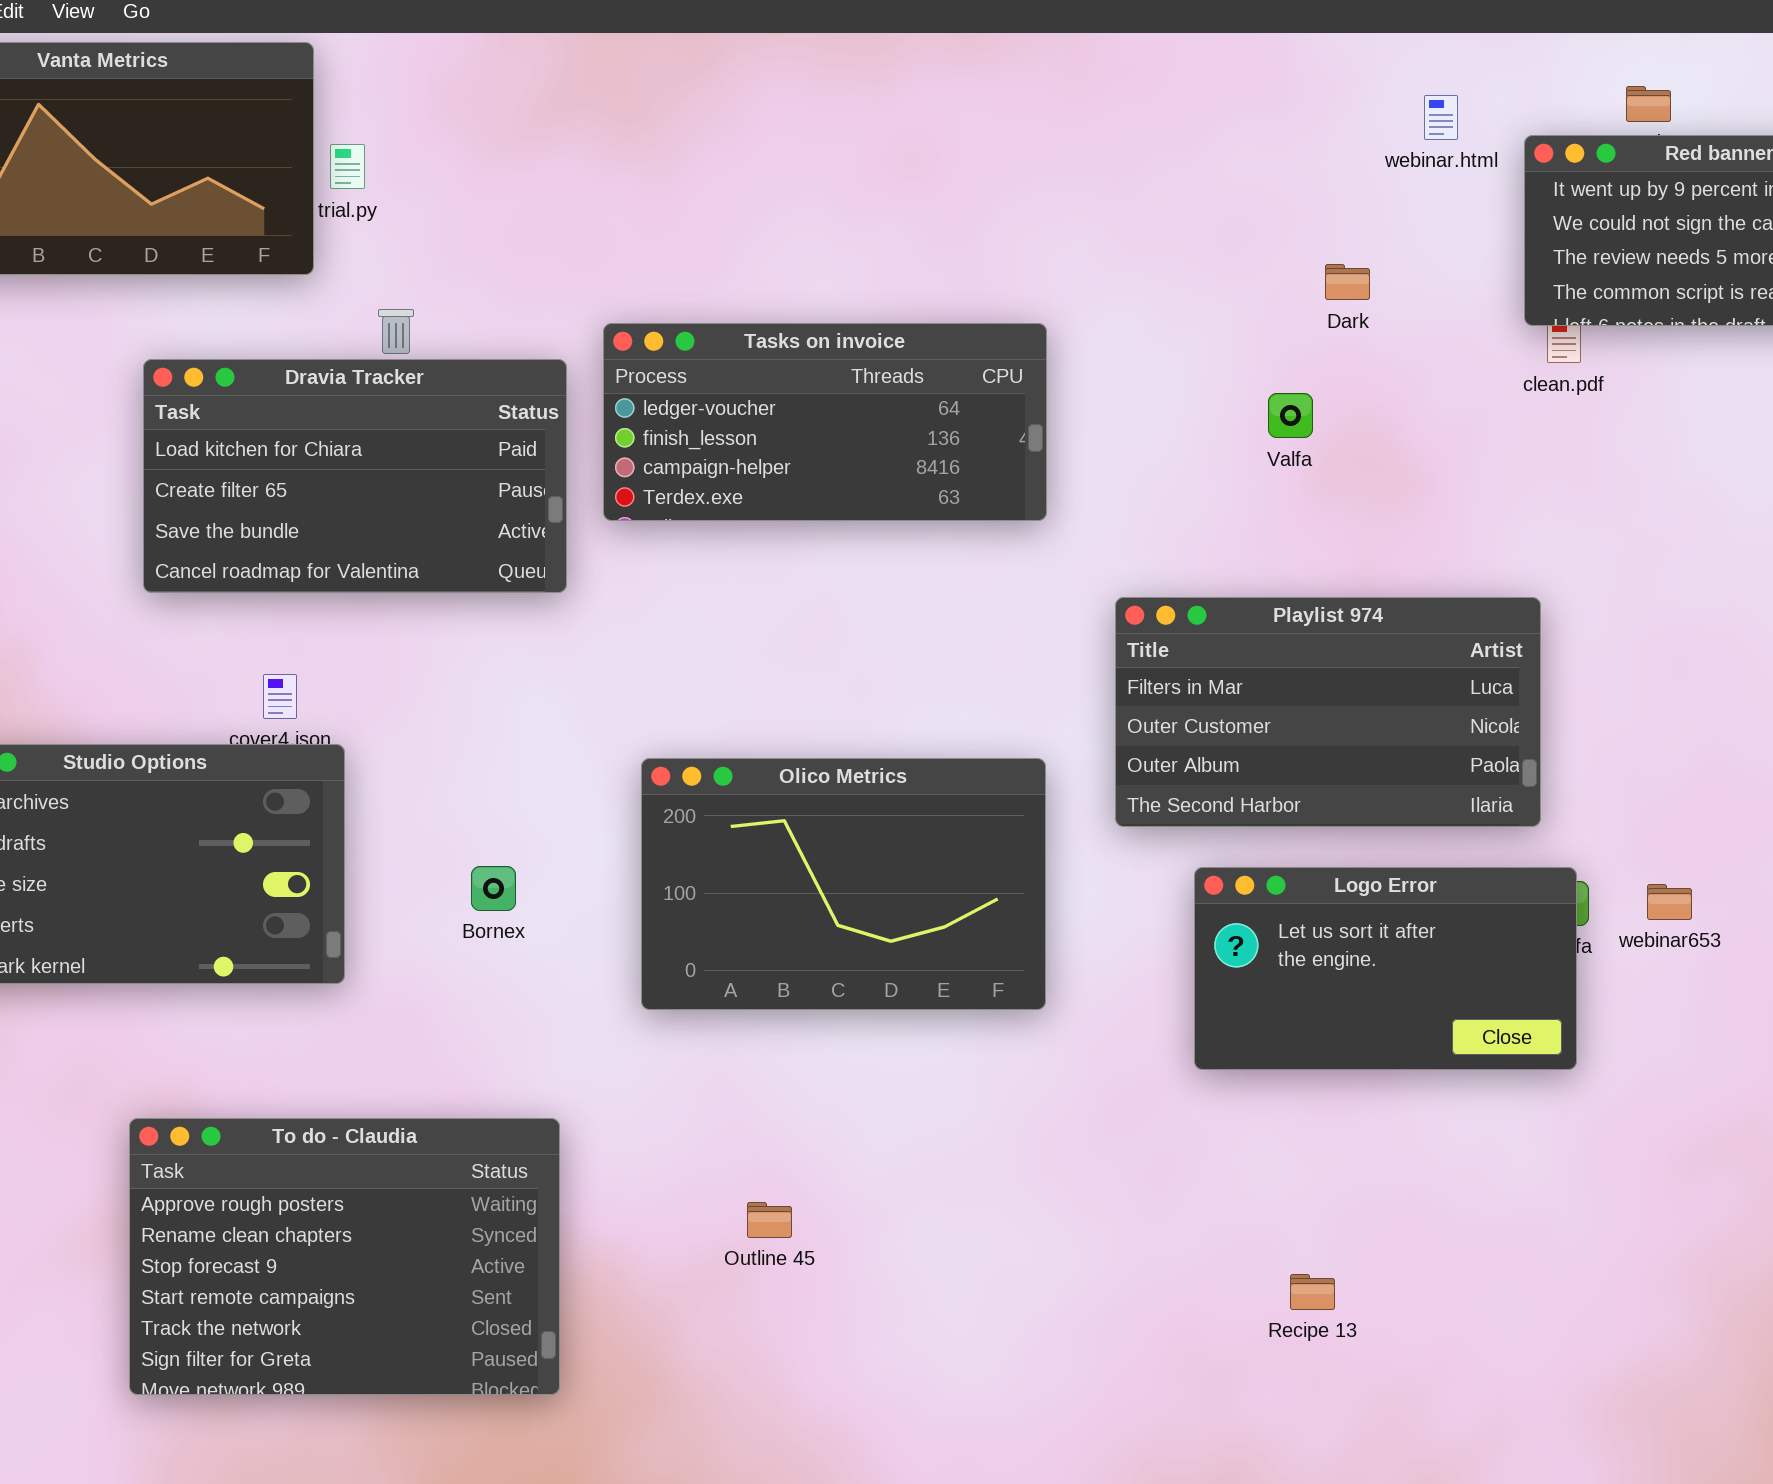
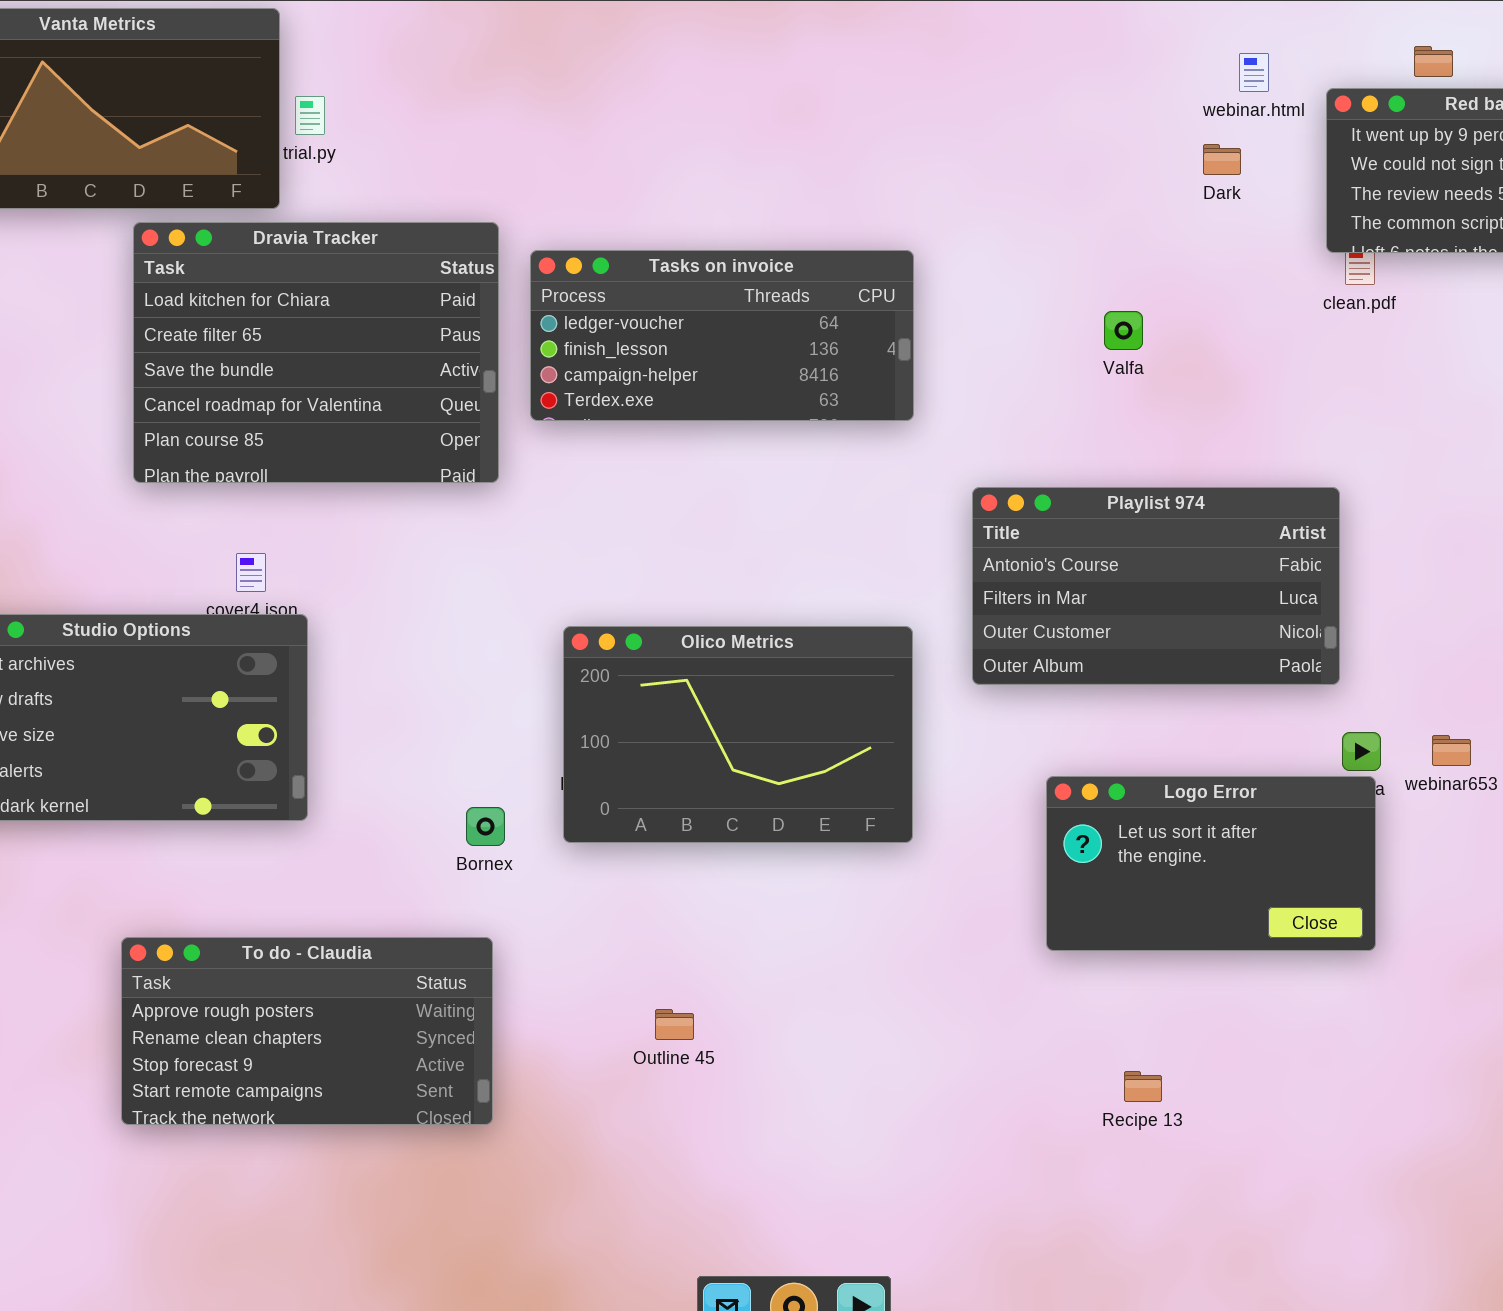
Dark: [1325,264,1370,300] -> [1203,144,1241,175], moved
Dravia Tracker: [143,359,567,593] -> [133,222,499,483], resized
Playlist 974: [1115,597,1541,827] -> [972,487,1340,685], scrolled up 1 row
Bornex: [471,866,516,911] -> [466,807,505,846], moved
Logo Error: [1194,867,1577,1070] -> [1046,776,1376,951], moved
To do - Claudia: [129,1118,560,1395] -> [121,937,493,1125], resized

